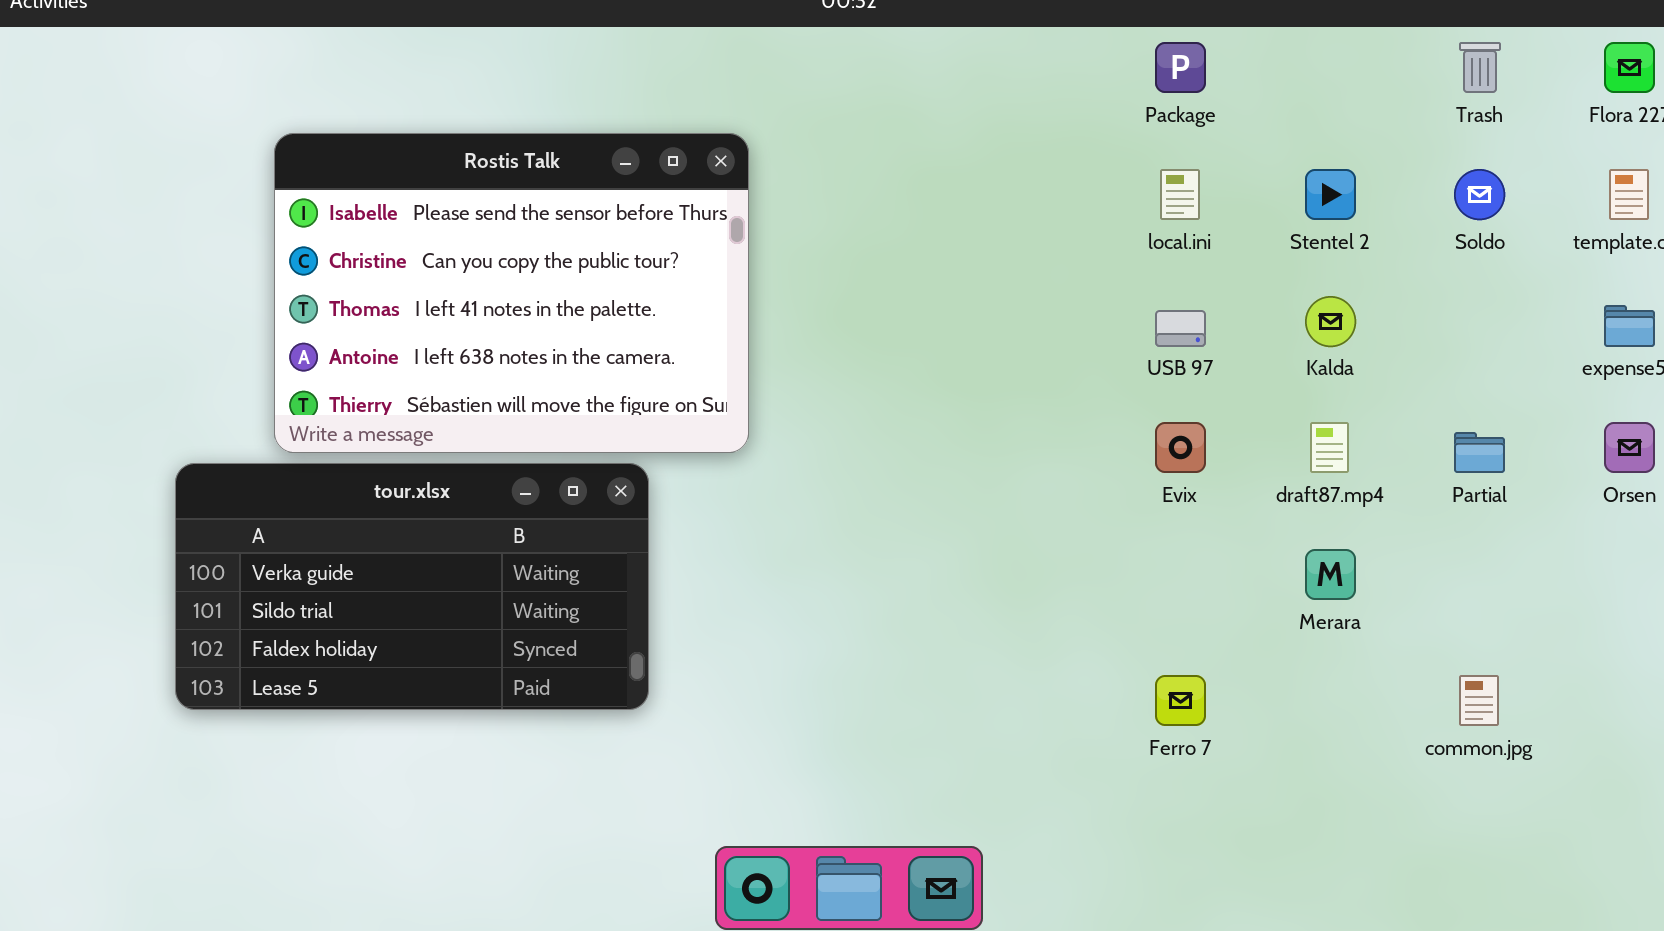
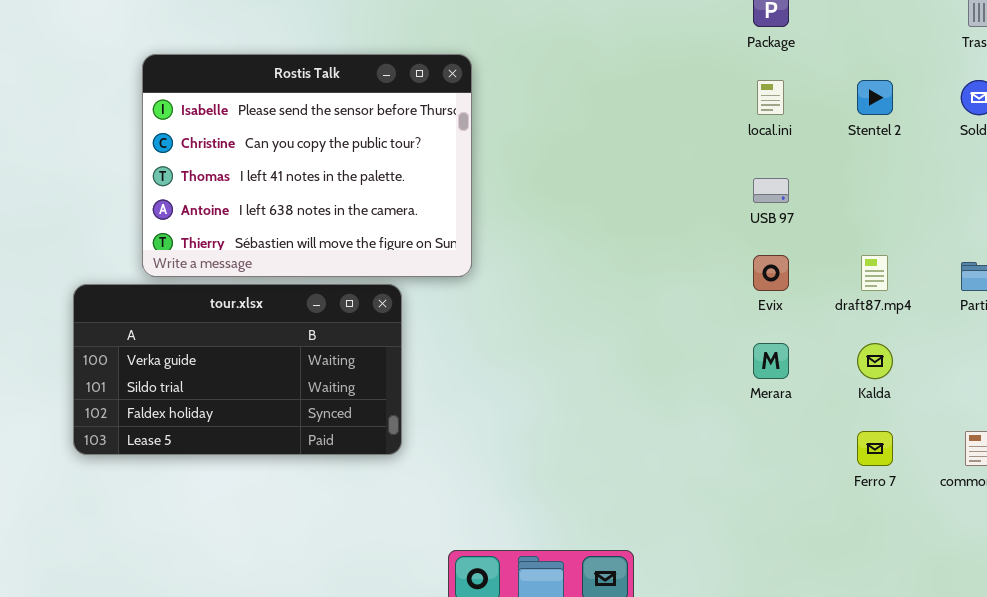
Kalda: [1305,296,1356,347] -> [857,343,893,379], moved
Merara: [1305,549,1356,600] -> [753,343,789,379], moved
Ferro 7: [1155,675,1206,726] -> [857,431,893,466], moved

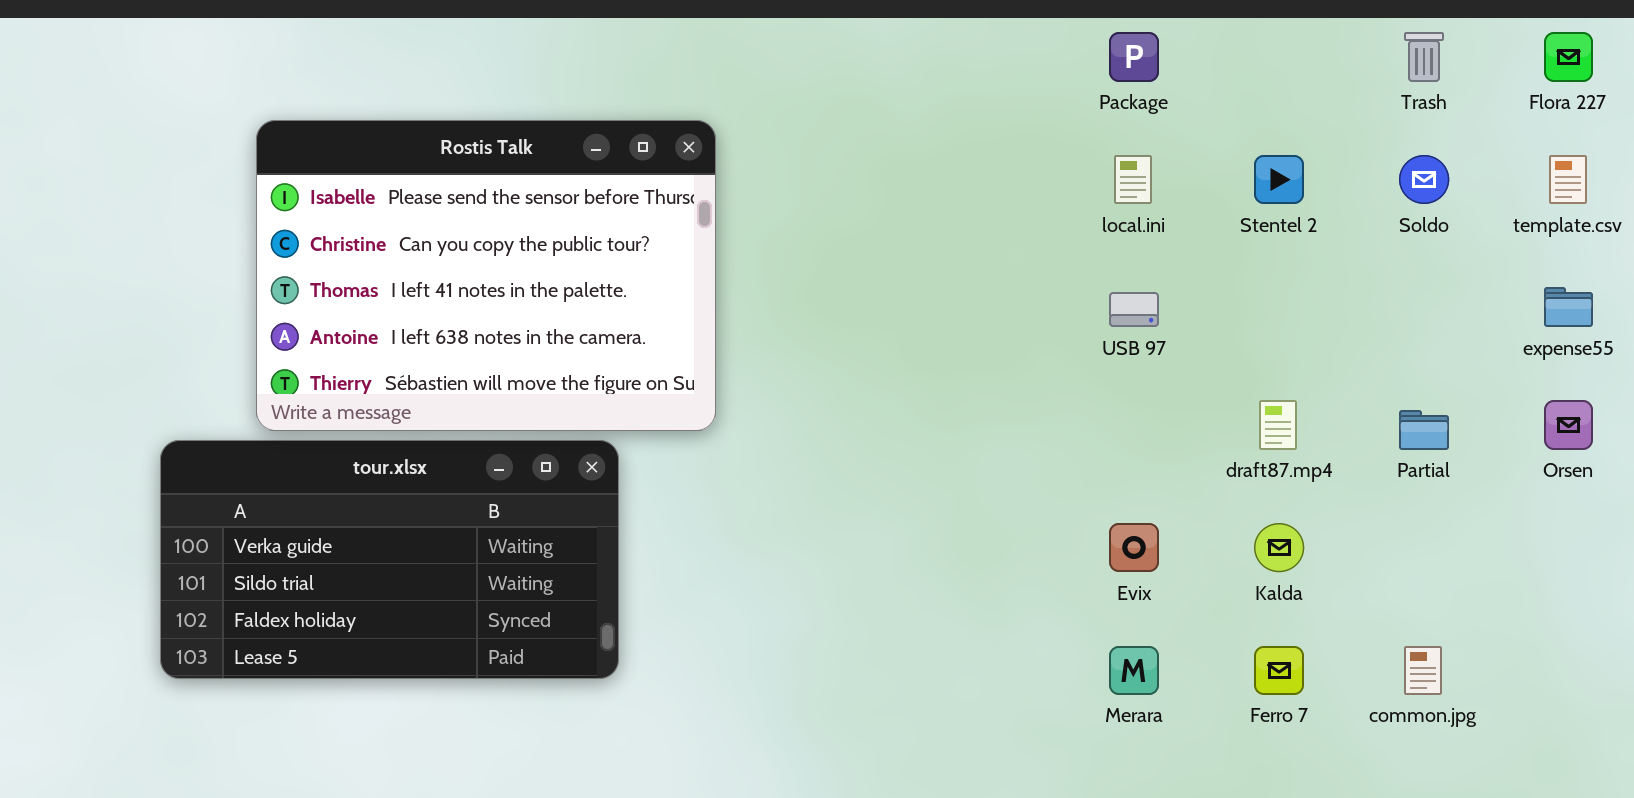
Evix: [753,255,789,291] -> [1109,523,1159,572], moved
Merara: [753,343,789,379] -> [1109,646,1159,695], moved

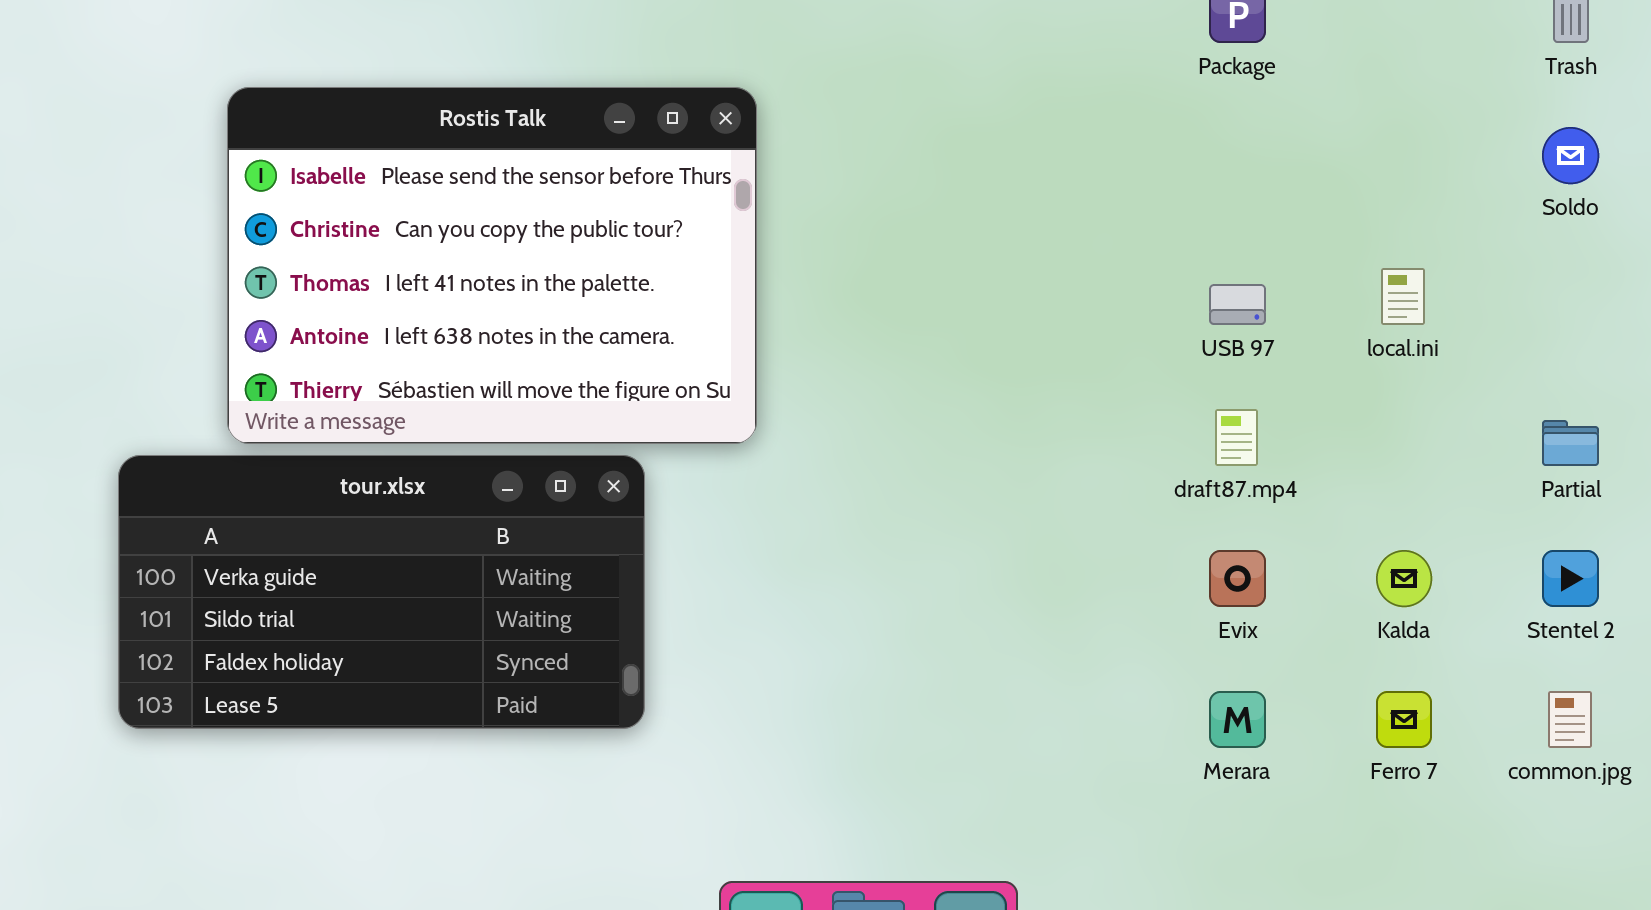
local.ini: [1114,155,1152,204] -> [1381,268,1425,325], moved
Stentel 2: [1254,155,1304,204] -> [1542,550,1599,607], moved
draft87.mp4: [1259,400,1297,450] -> [1215,409,1258,466], moved

